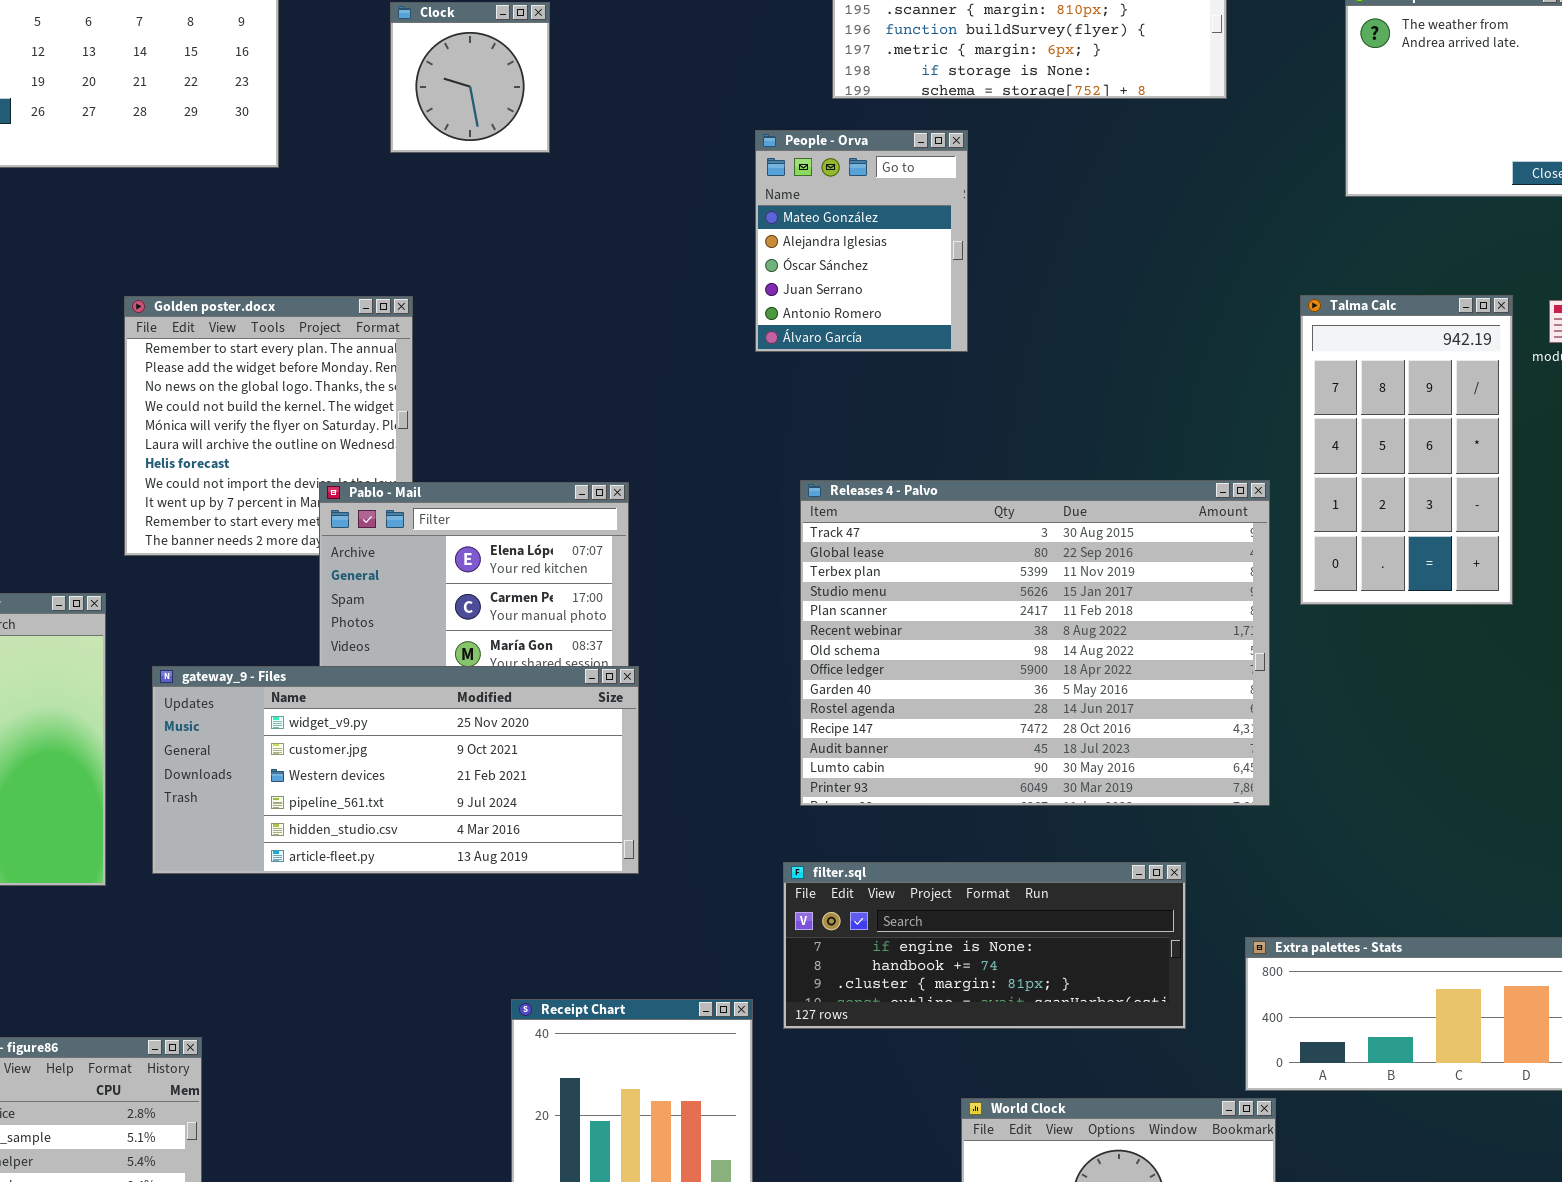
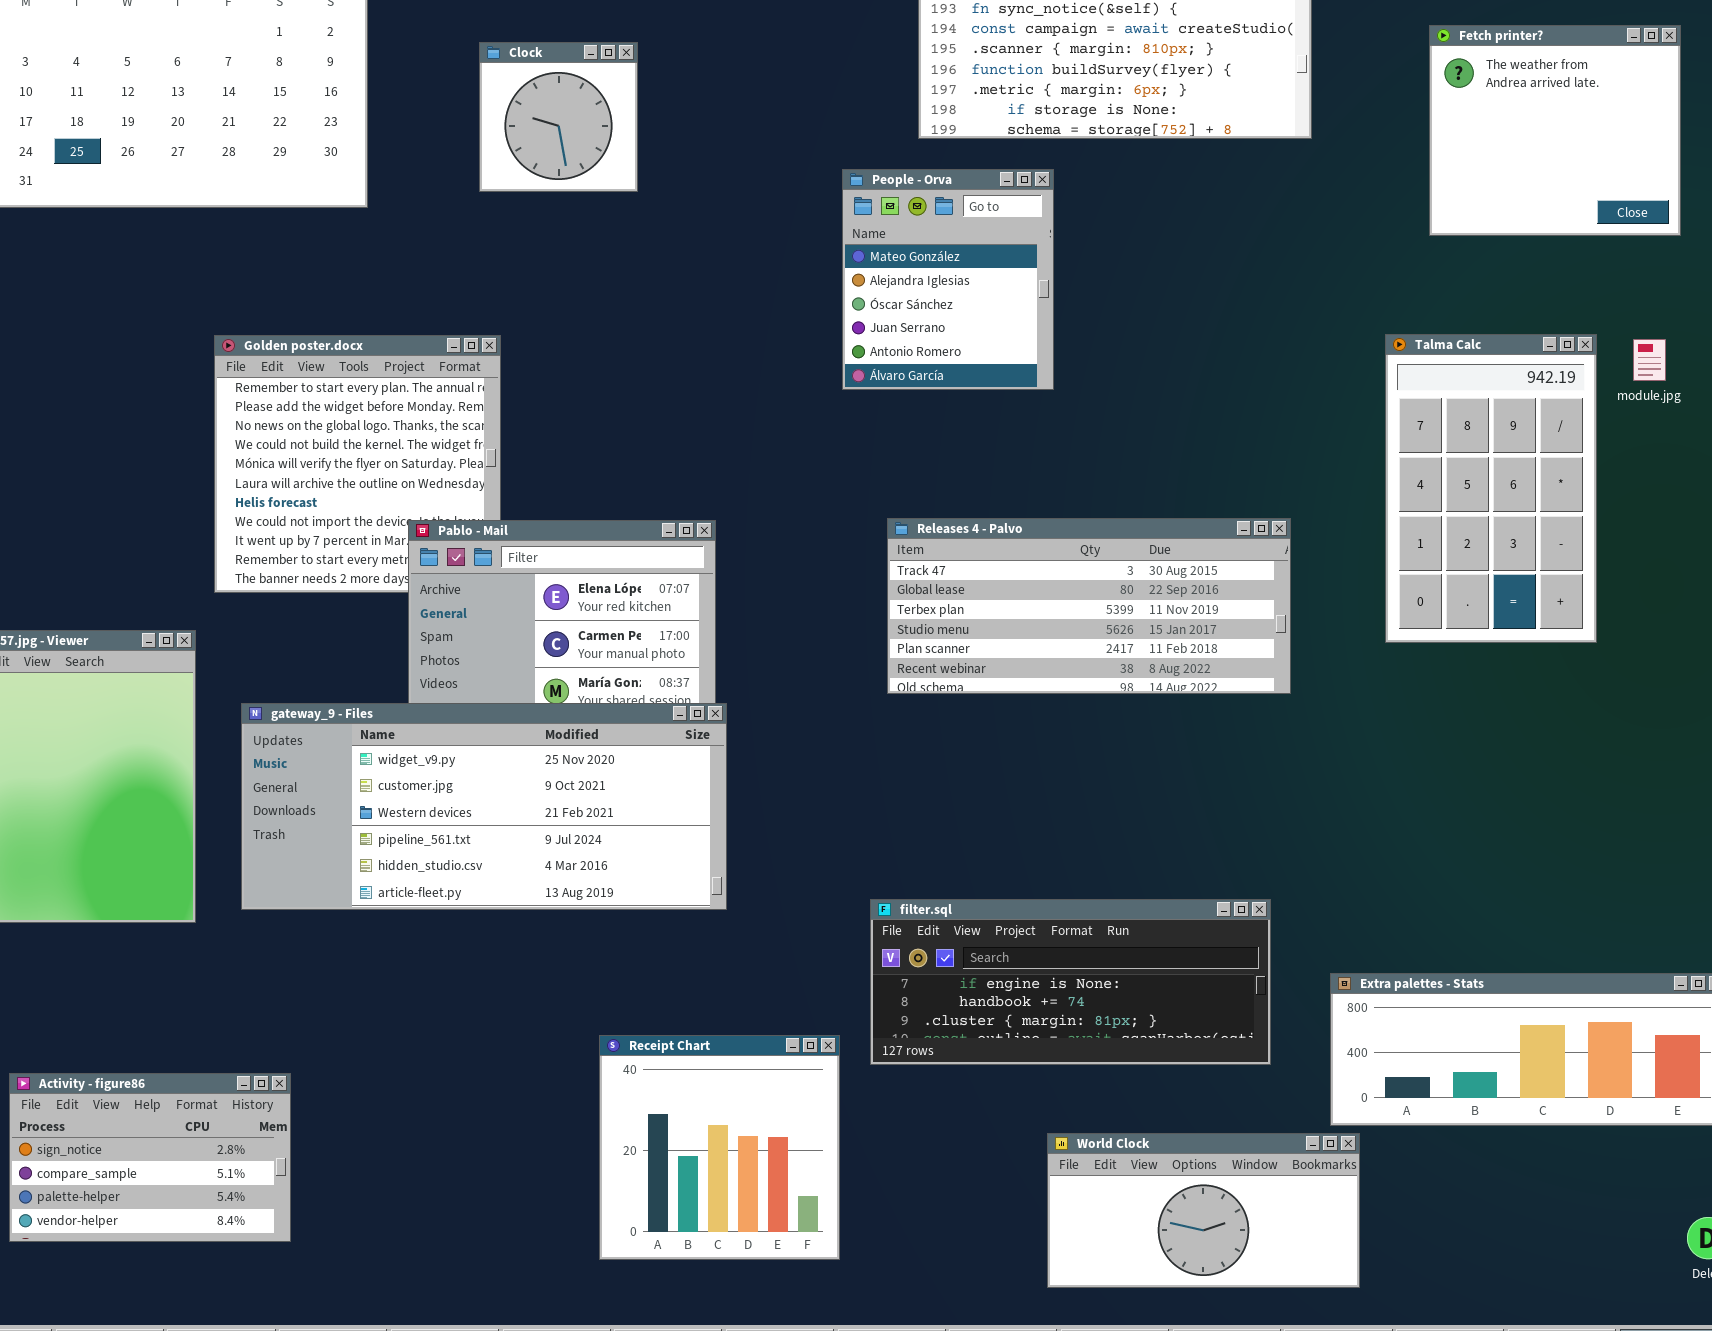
Releases 4 - Palvo: [800,480,1270,806] -> [887,518,1291,694], resized

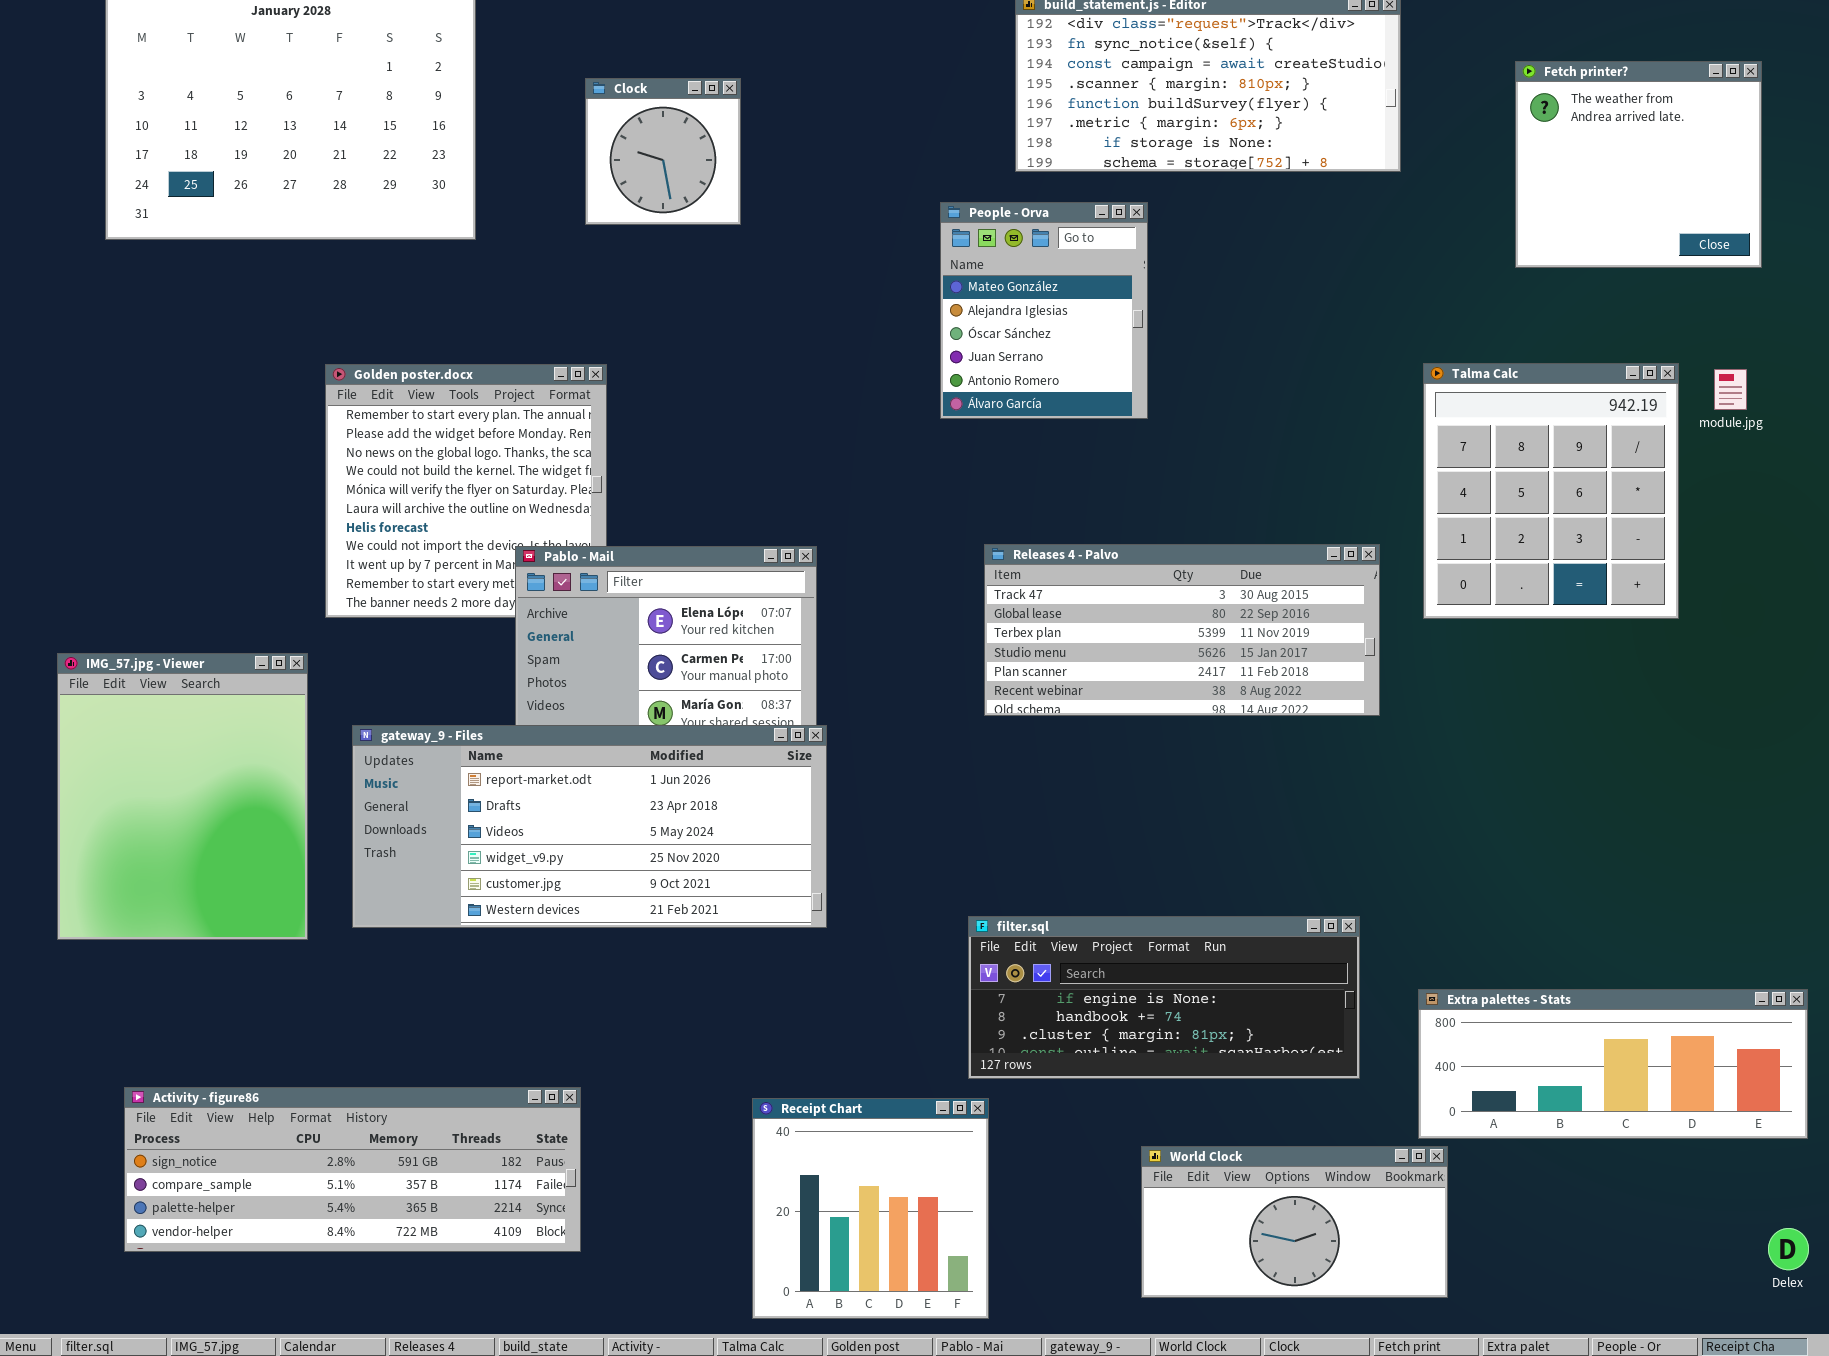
Talma Calc: [1385,334,1597,643] -> [1423,363,1679,619], resized
gateway_9 - Files: [241,703,727,910] -> [352,725,827,928], scrolled up 3 rows
Receipt Chart: [599,1035,840,1260] -> [752,1098,989,1319], moved
Activity - figure86: [9,1073,291,1242] -> [124,1087,581,1252], resized

